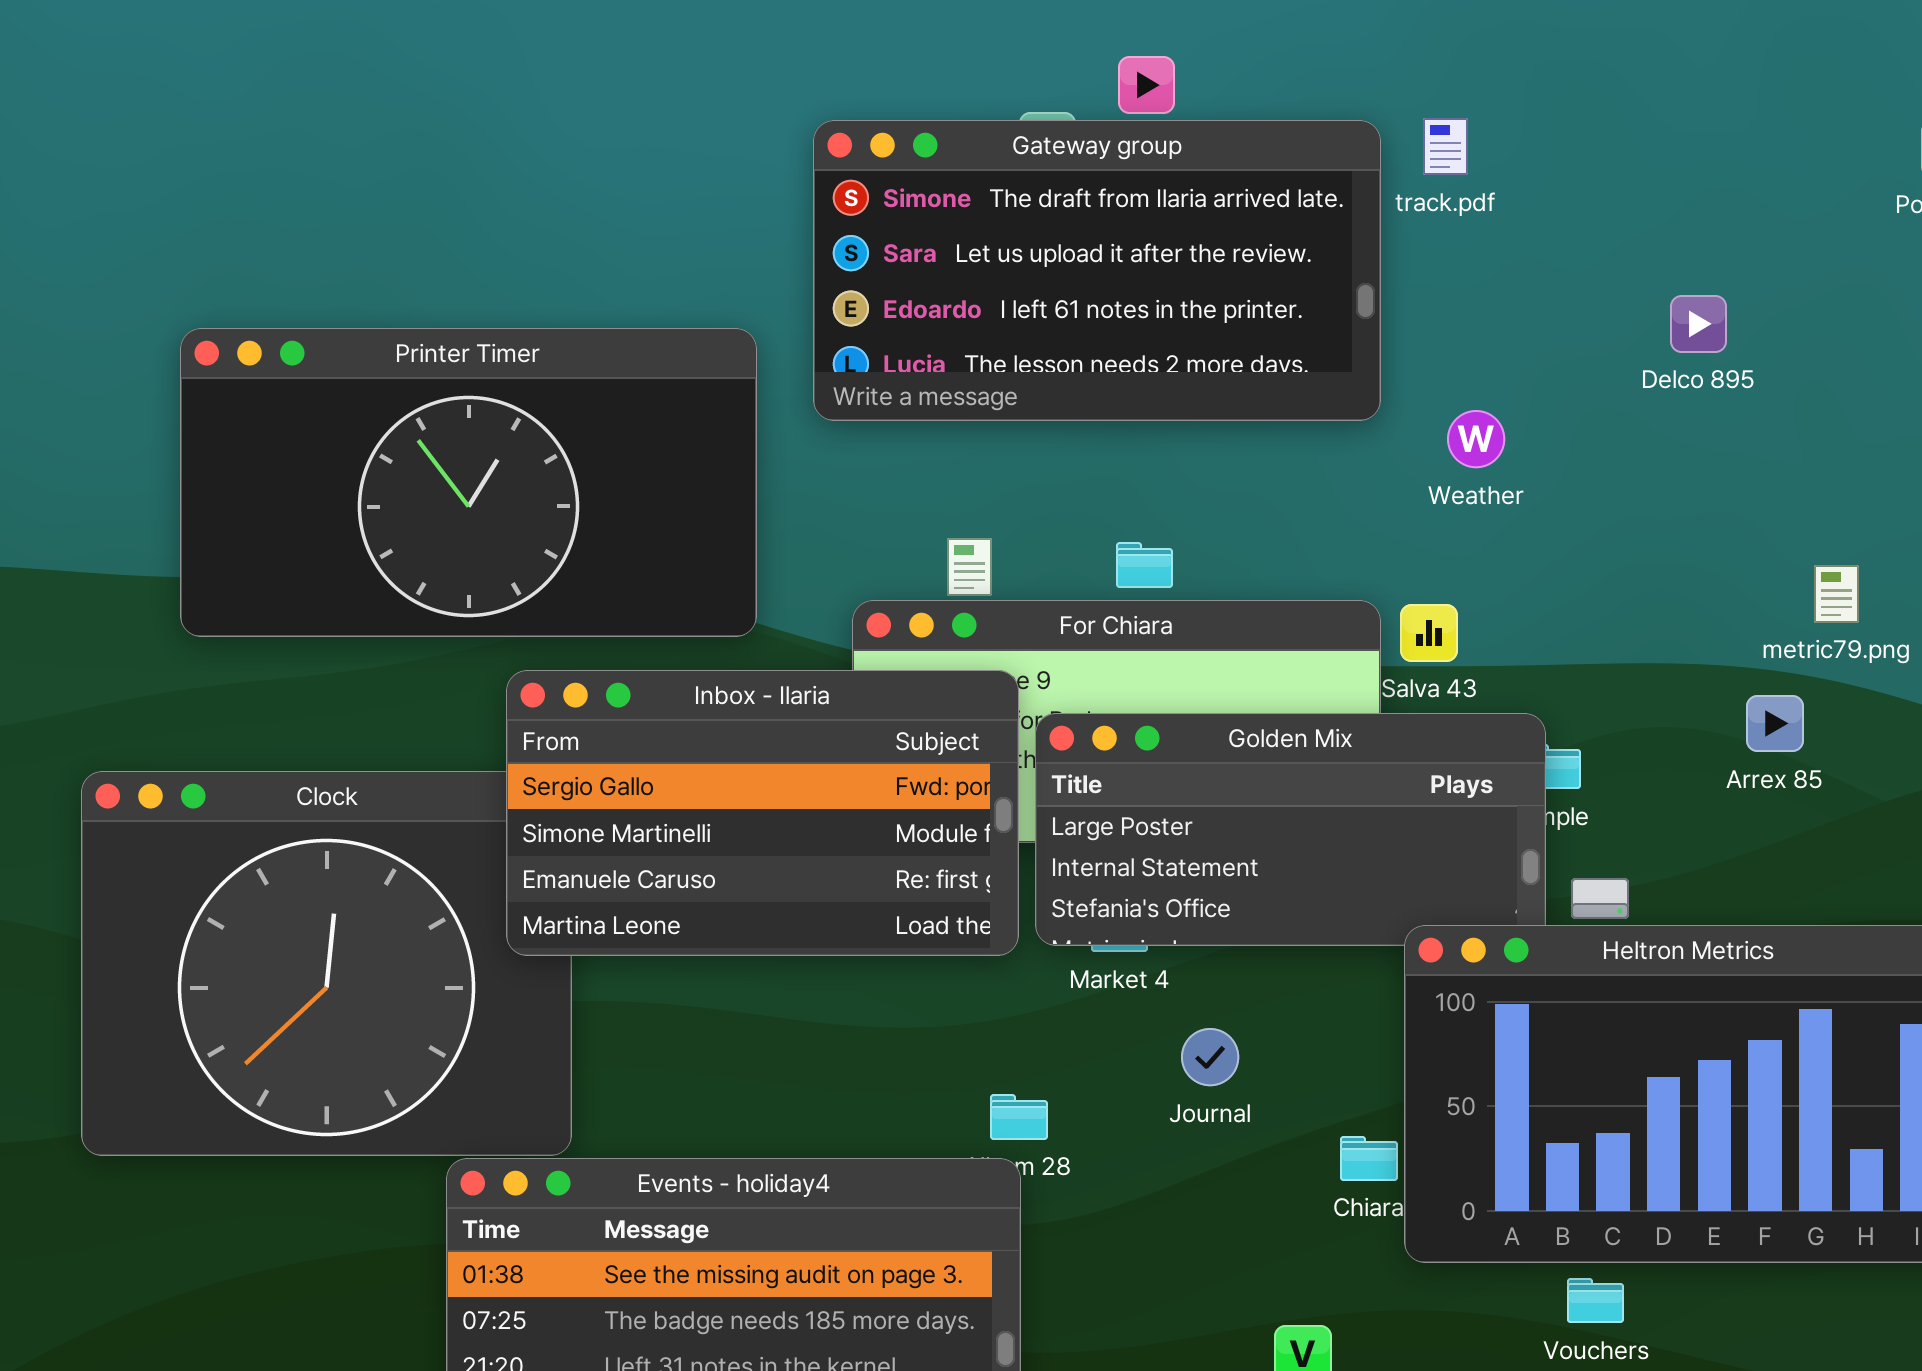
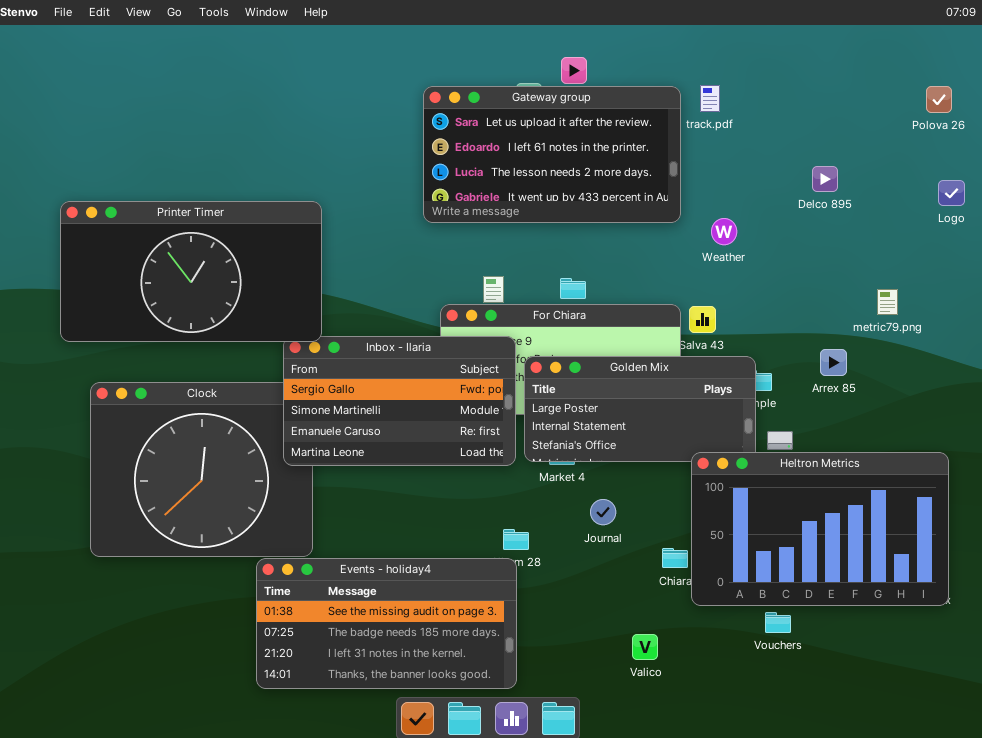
Gateway group: [813,120,1381,421] -> [423,86,681,223], scrolled down 1 row
Printer Timer: [180,328,757,637] -> [60,201,322,342], moved
Arrex 85: [1746,695,1804,752] -> [820,349,847,376], moved

